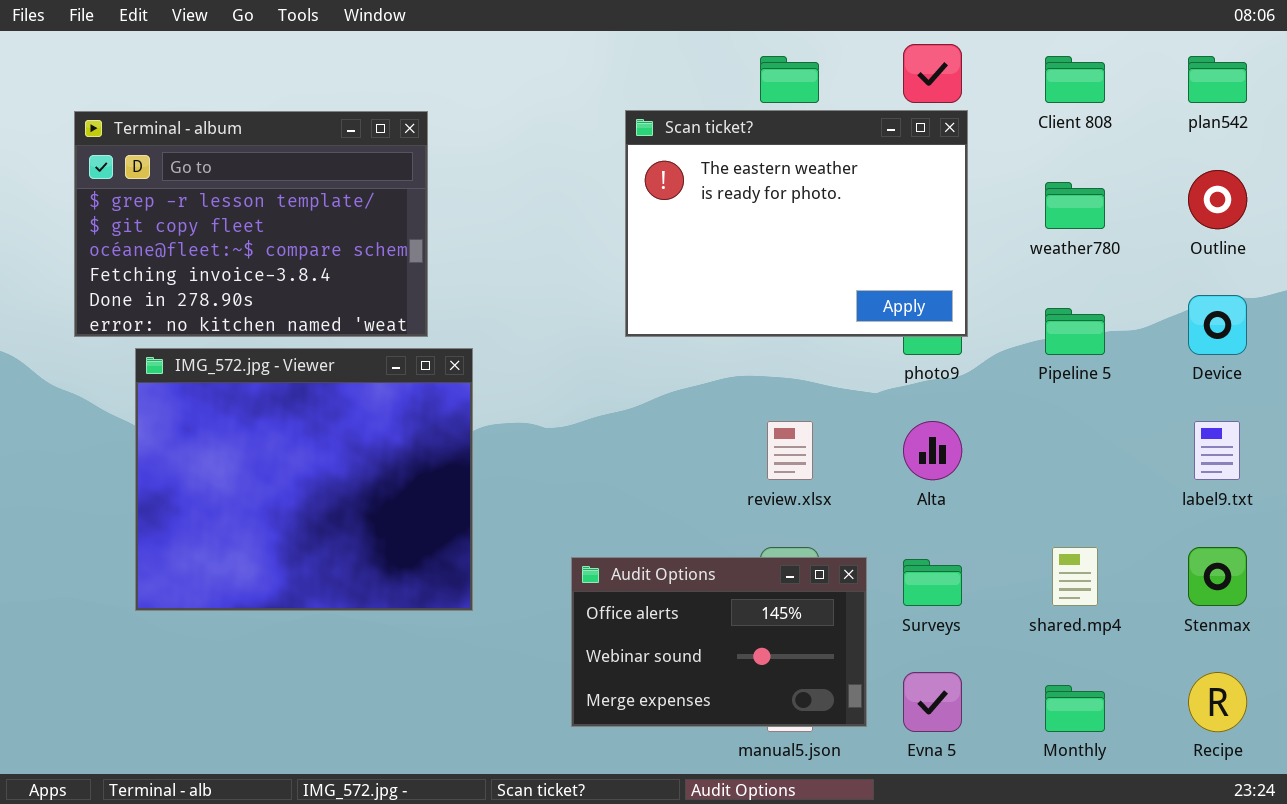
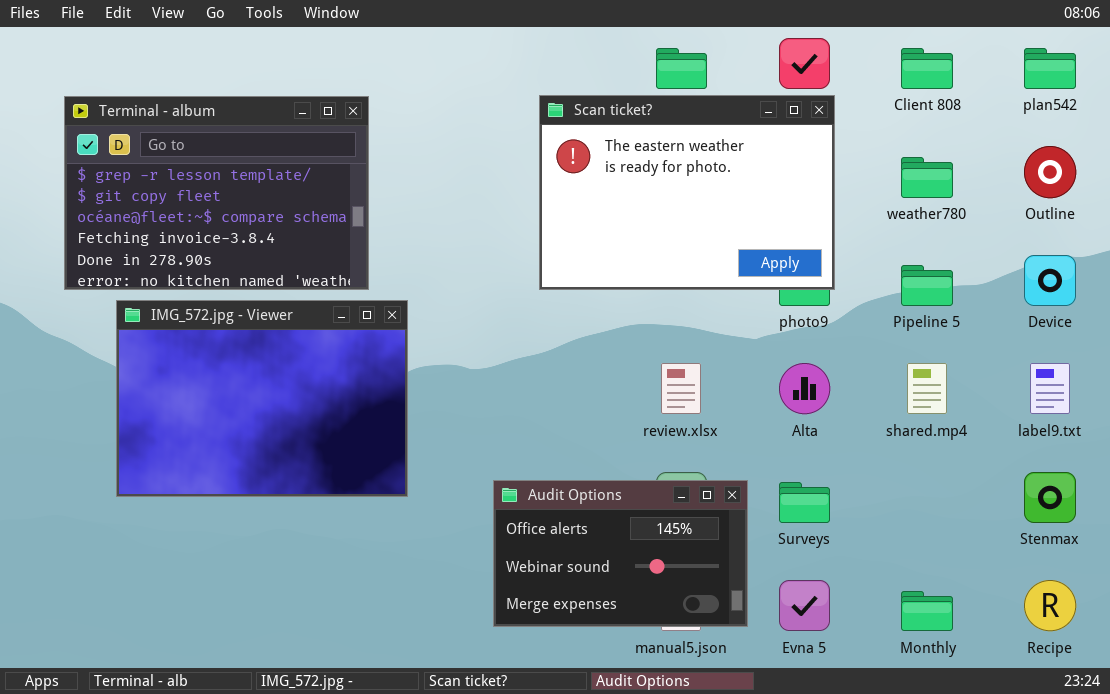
IMG_572.jpg - Viewer: [135,348,473,611] -> [116,300,408,497], resized
shared.mp4: [1052,547,1098,606] -> [907,363,947,414], moved

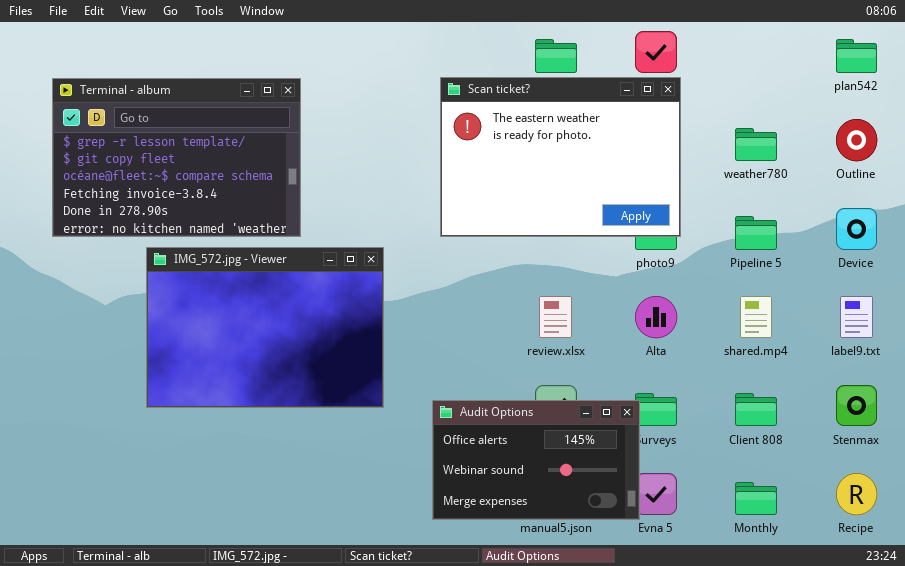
Client 808: [901,48,953,89] -> [735,393,777,426], moved
IMG_572.jpg - Viewer: [116,300,408,497] -> [146,247,384,408], moved
Audit Options: [493,480,748,627] -> [432,400,640,520], moved

